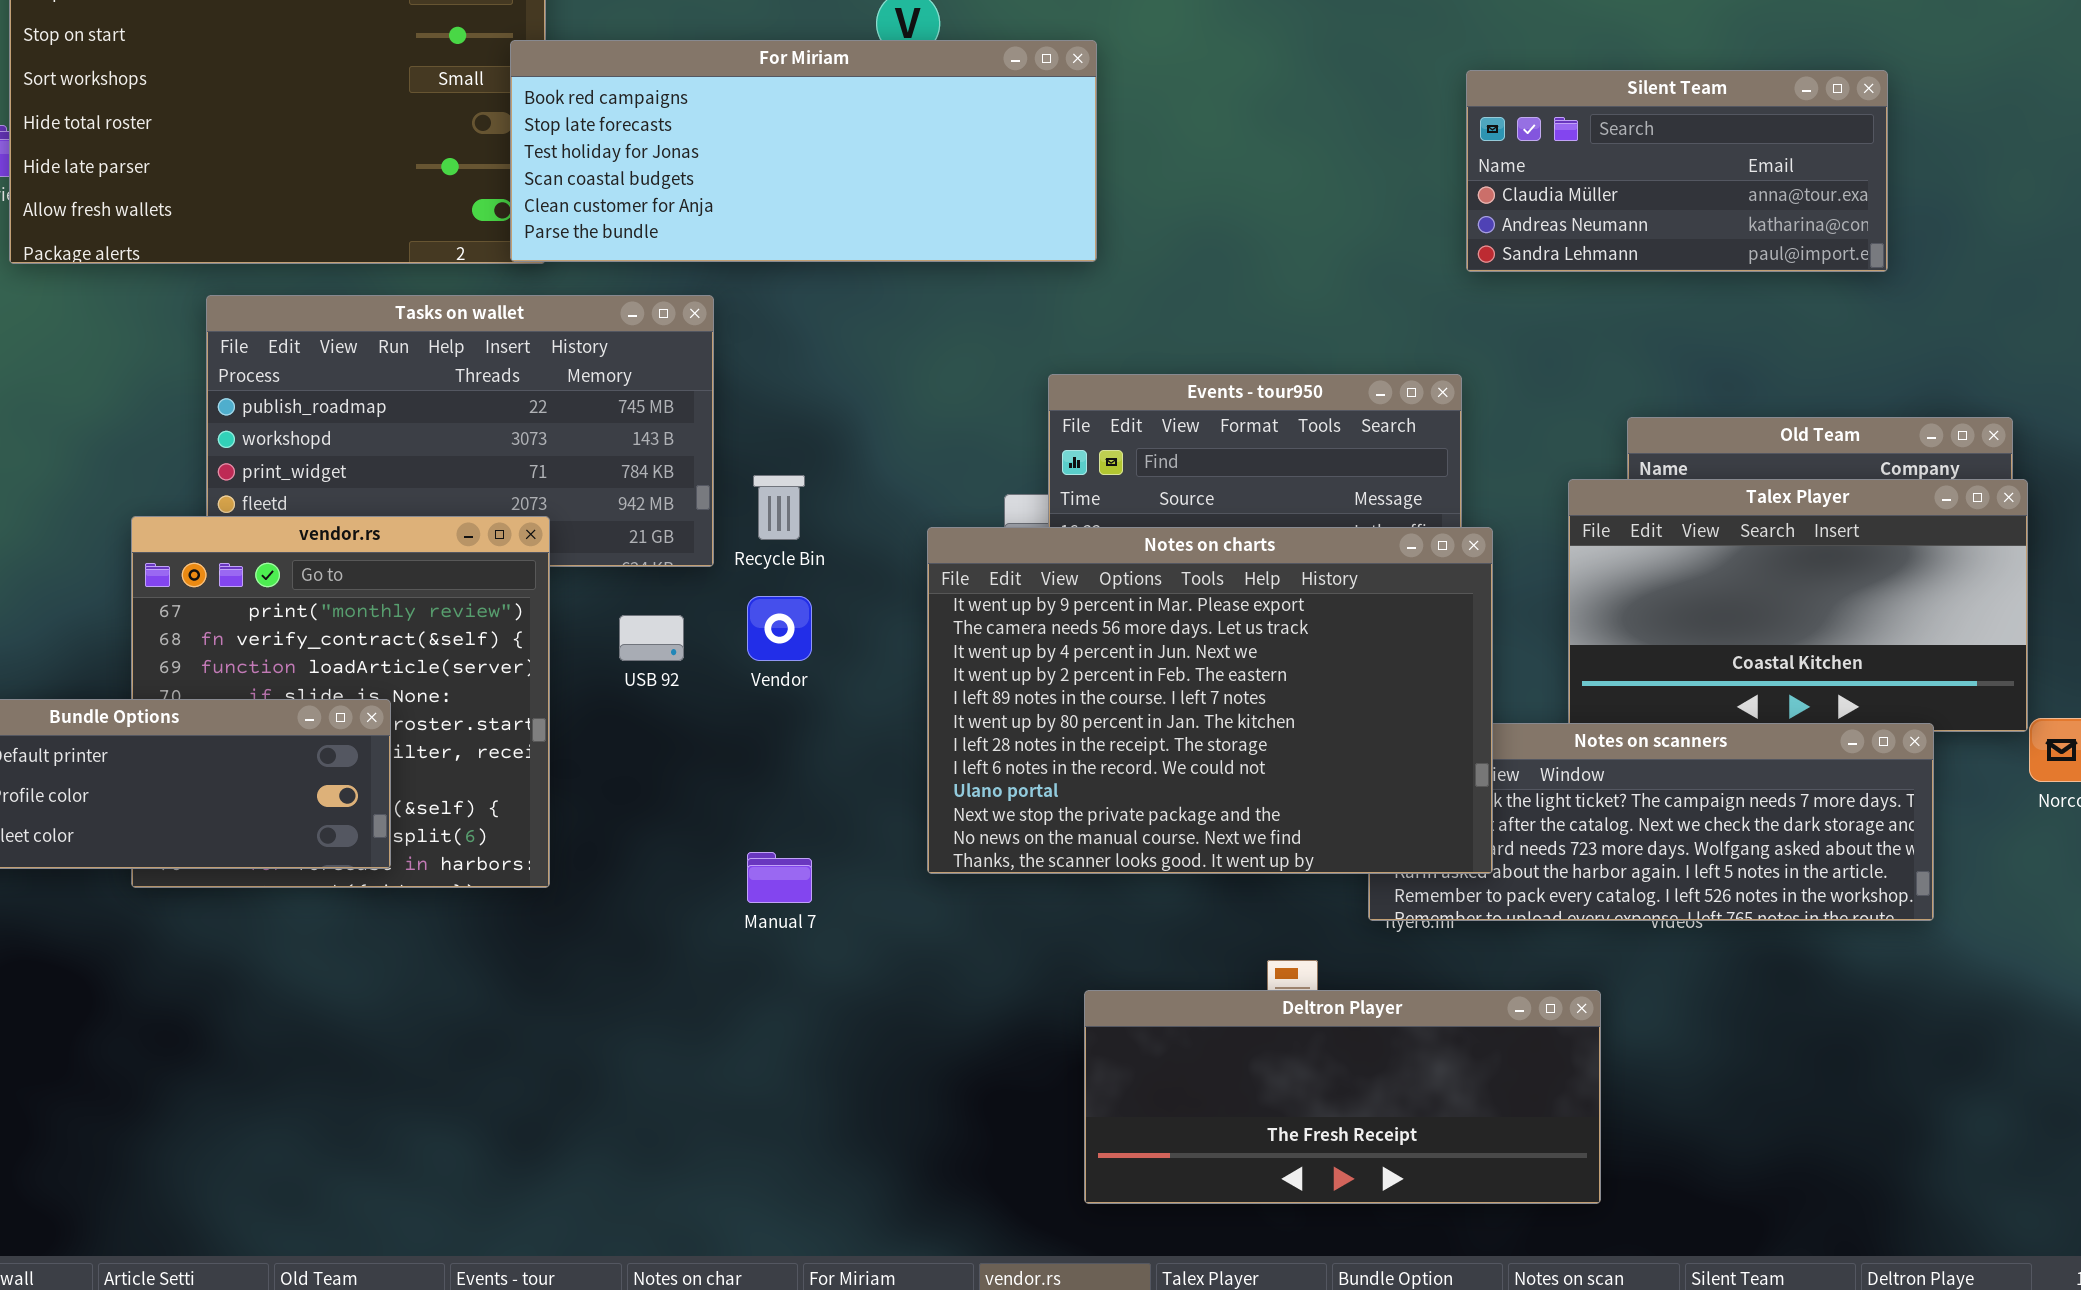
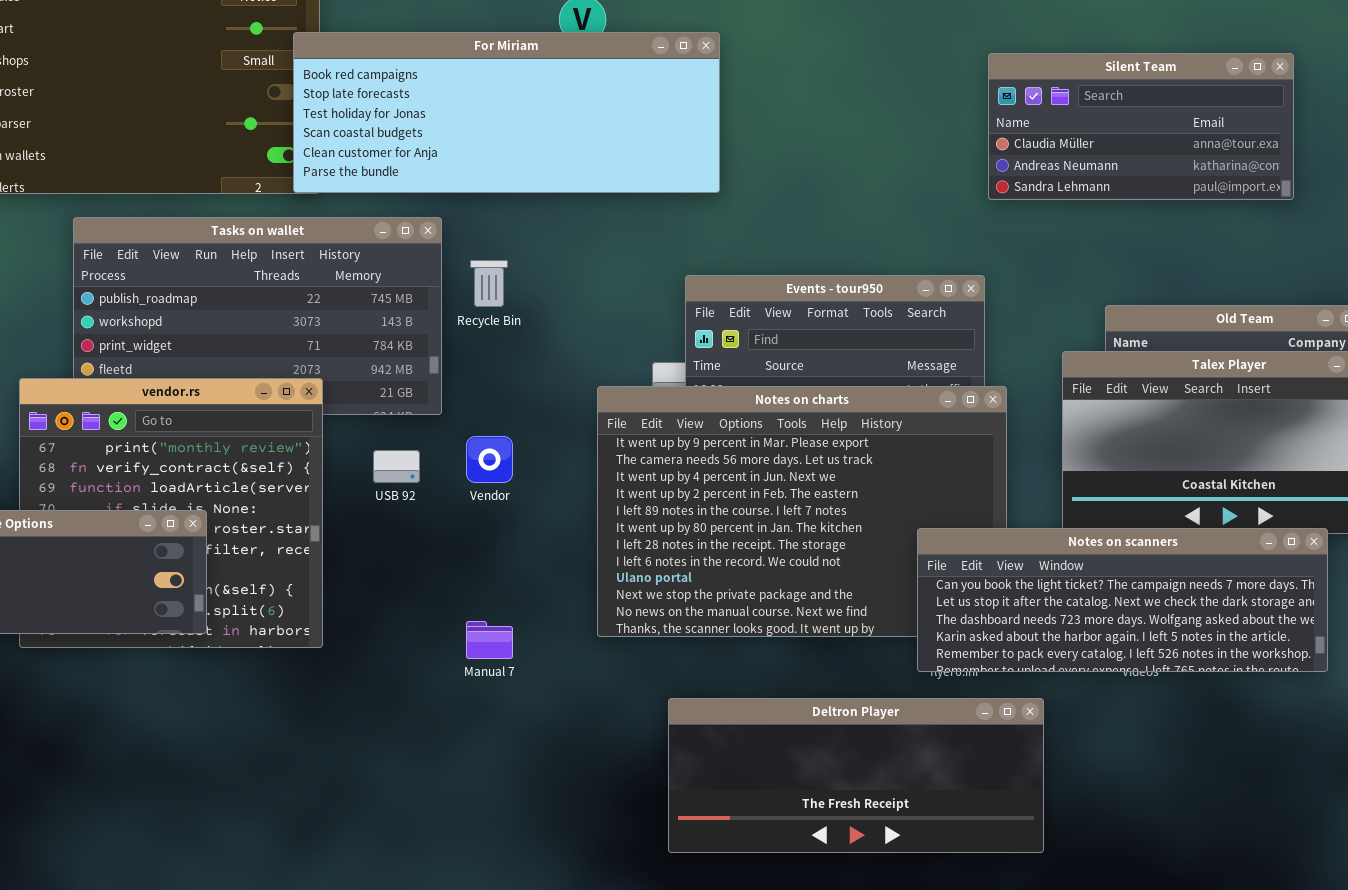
Recycle Bin: [753,475,805,540] -> [470,260,508,307], moved
Notes on scanners: [1368,723,1934,921] -> [917,528,1328,672], raised
Deltron Player: [1084,990,1601,1204] -> [668,698,1044,853], moved

